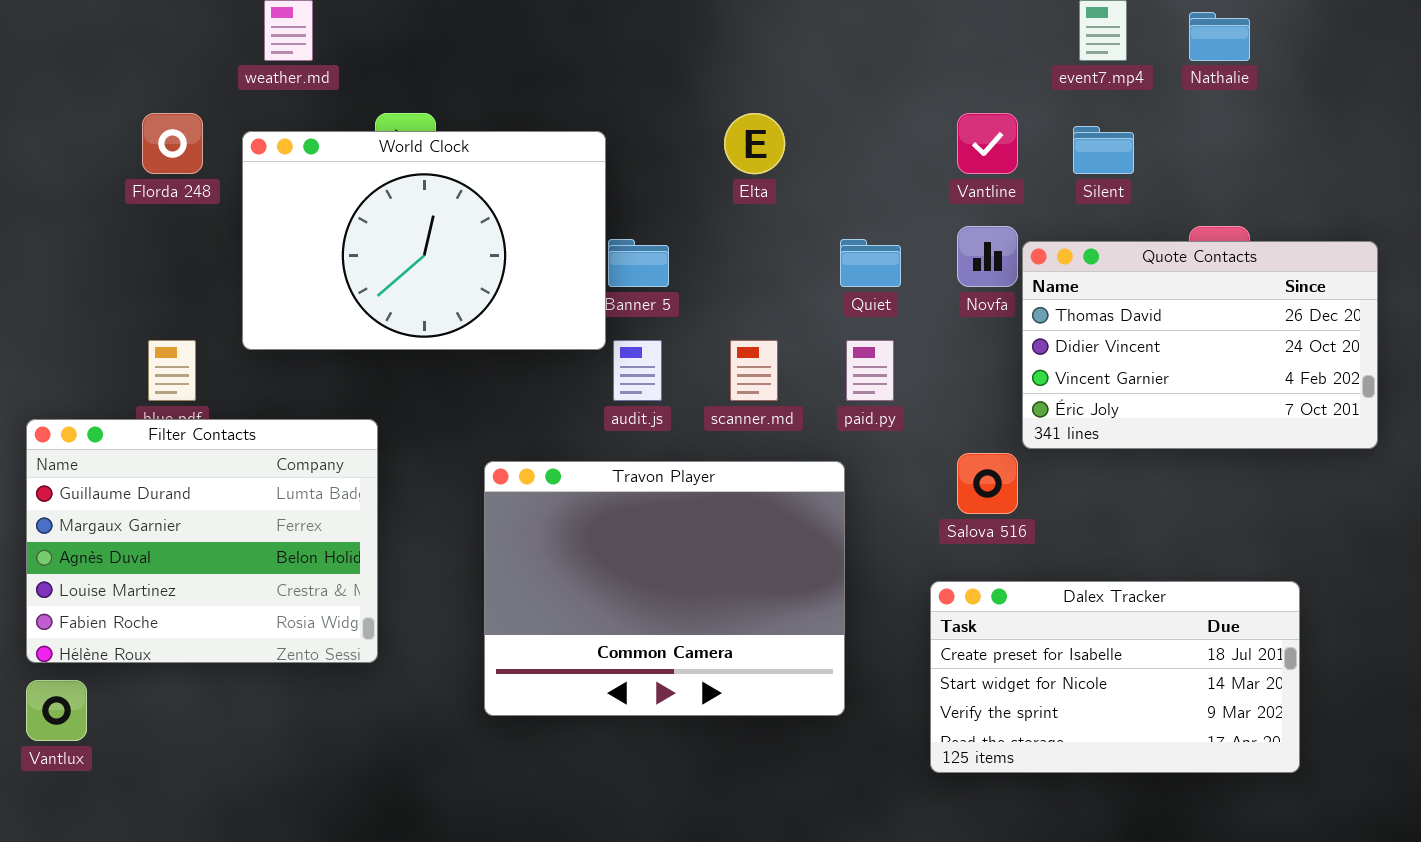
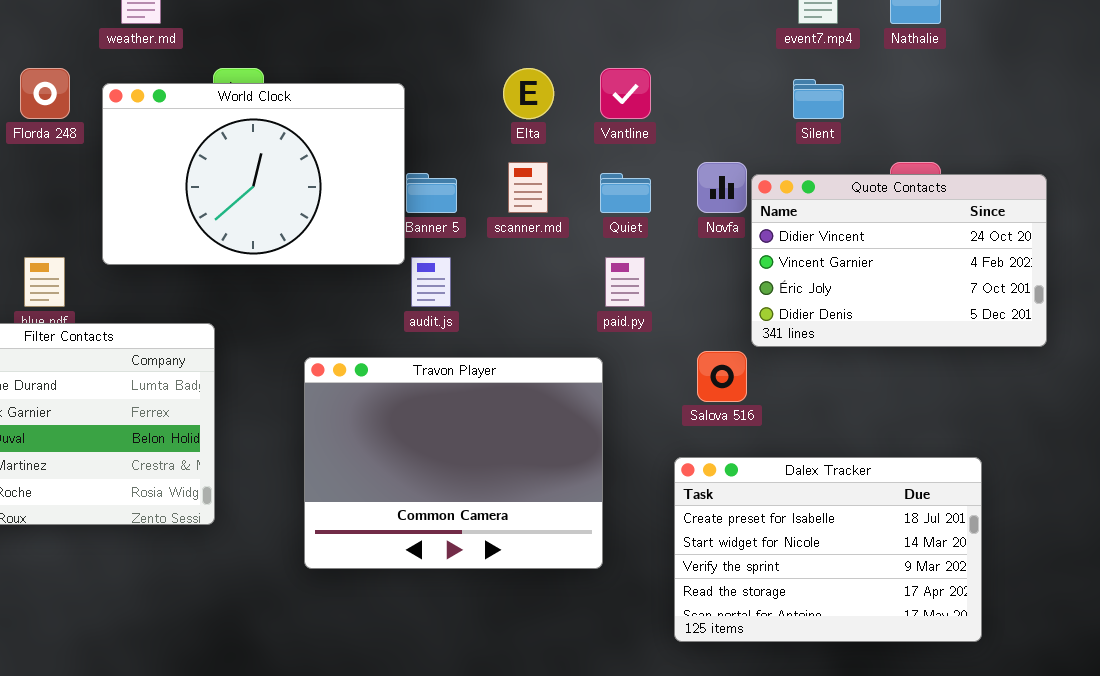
Vantline: [957,113,1018,174] -> [600,68,651,119], moved
Quote Contacts: [1022,241,1378,449] -> [751,174,1047,347], scrolled down 1 row
scanner.md: [730,340,778,401] -> [508,162,548,213], moved
Dalex Tracker: [930,581,1300,773] -> [674,457,982,642], resized

